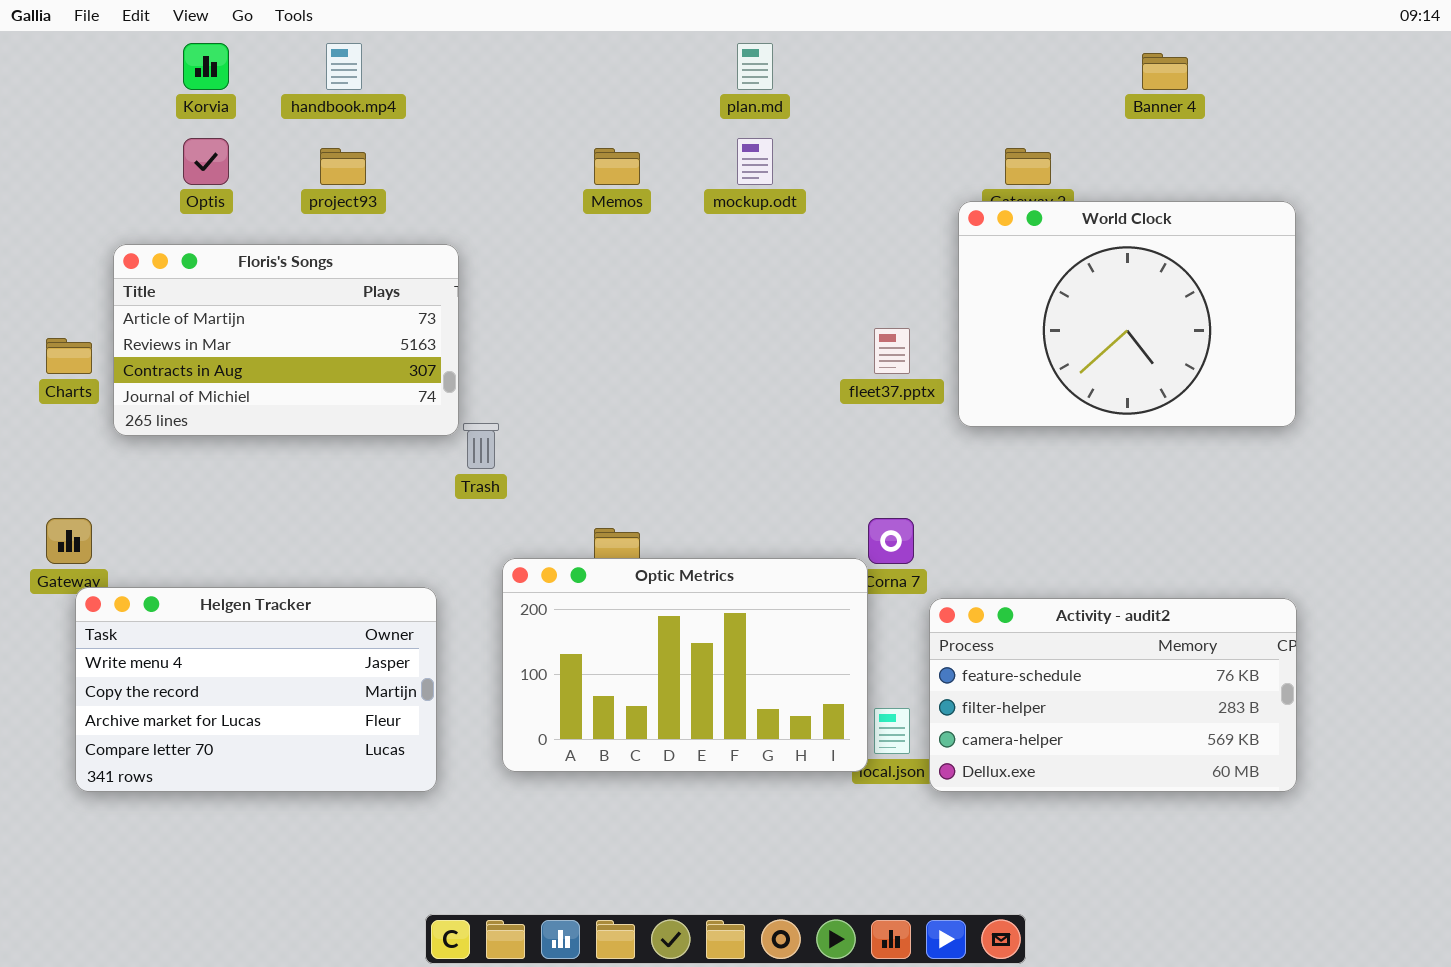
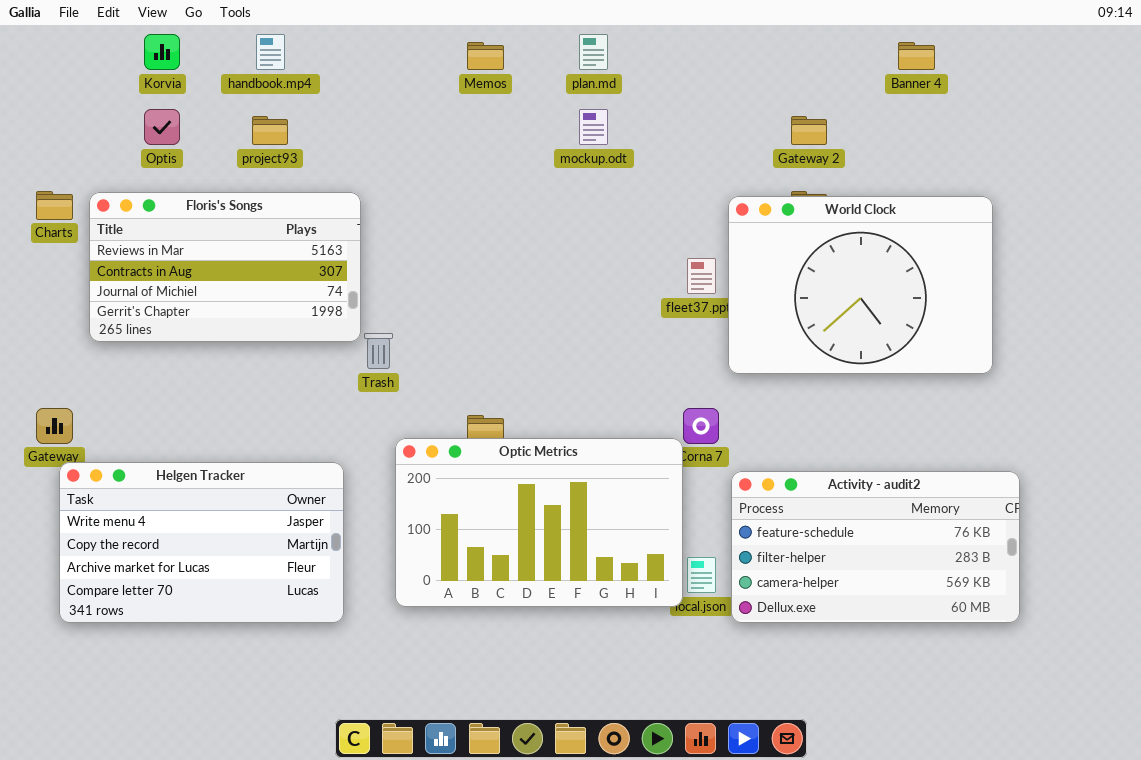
Memos: [594,148,640,185] -> [467,42,504,70], moved
World Clock: [958,201,1296,427] -> [728,196,993,374], moved
Floris's Songs: [113,244,459,436] -> [89,192,361,342], scrolled down 1 row
Charts: [46,338,92,374] -> [36,191,73,220], moved

